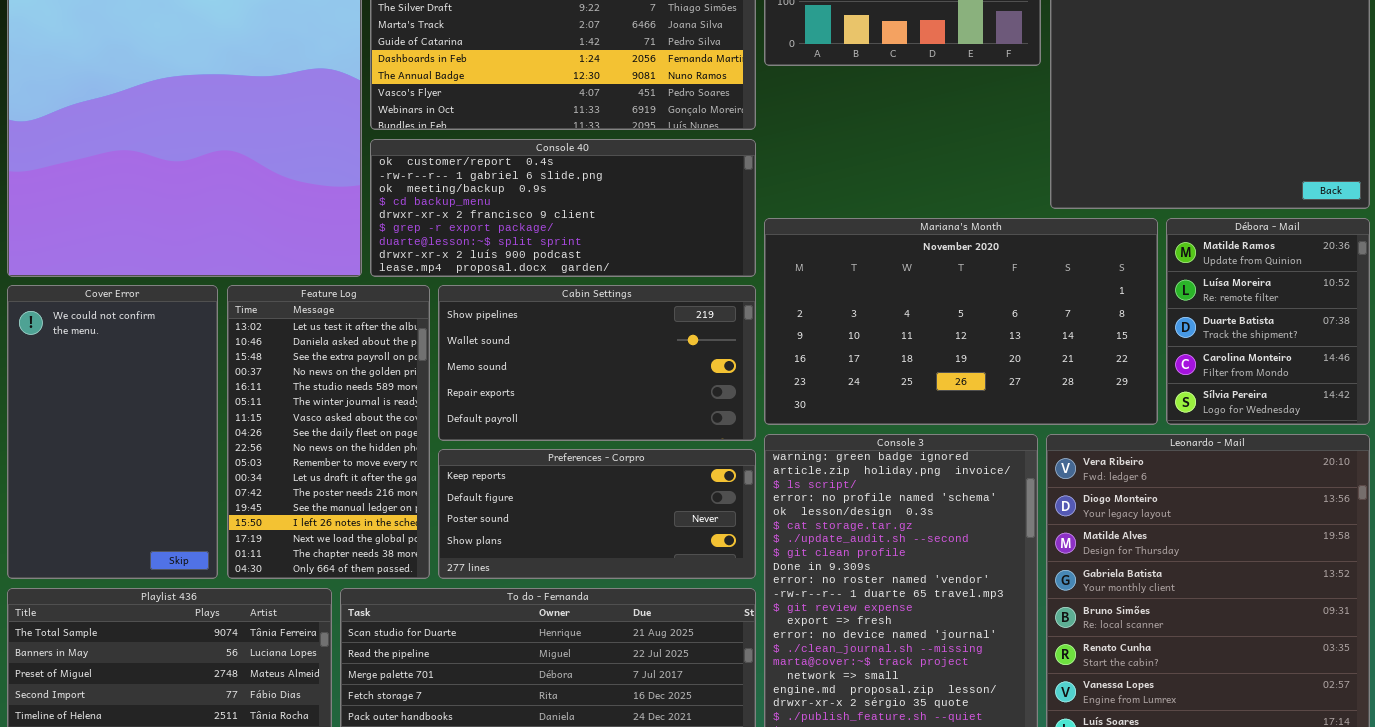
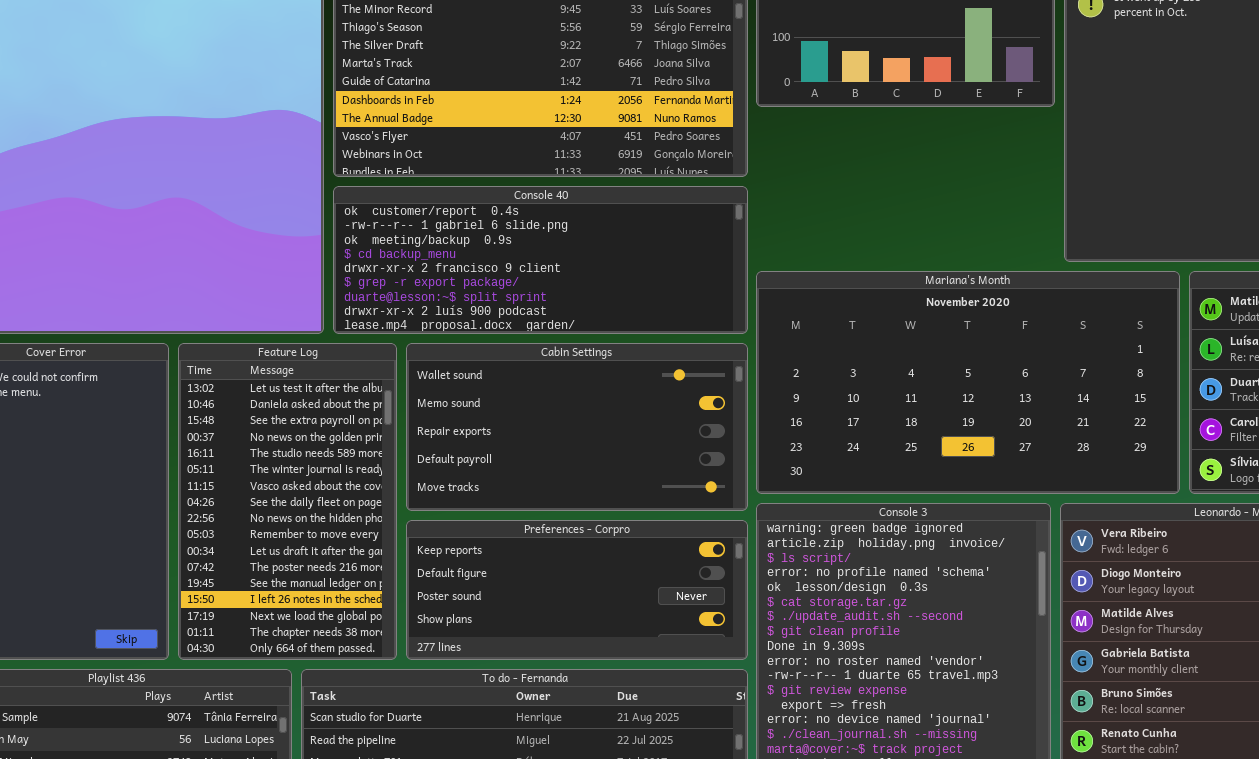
Cabin Settings: [438,285,756,441] -> [406,343,748,511], scrolled down 1 row

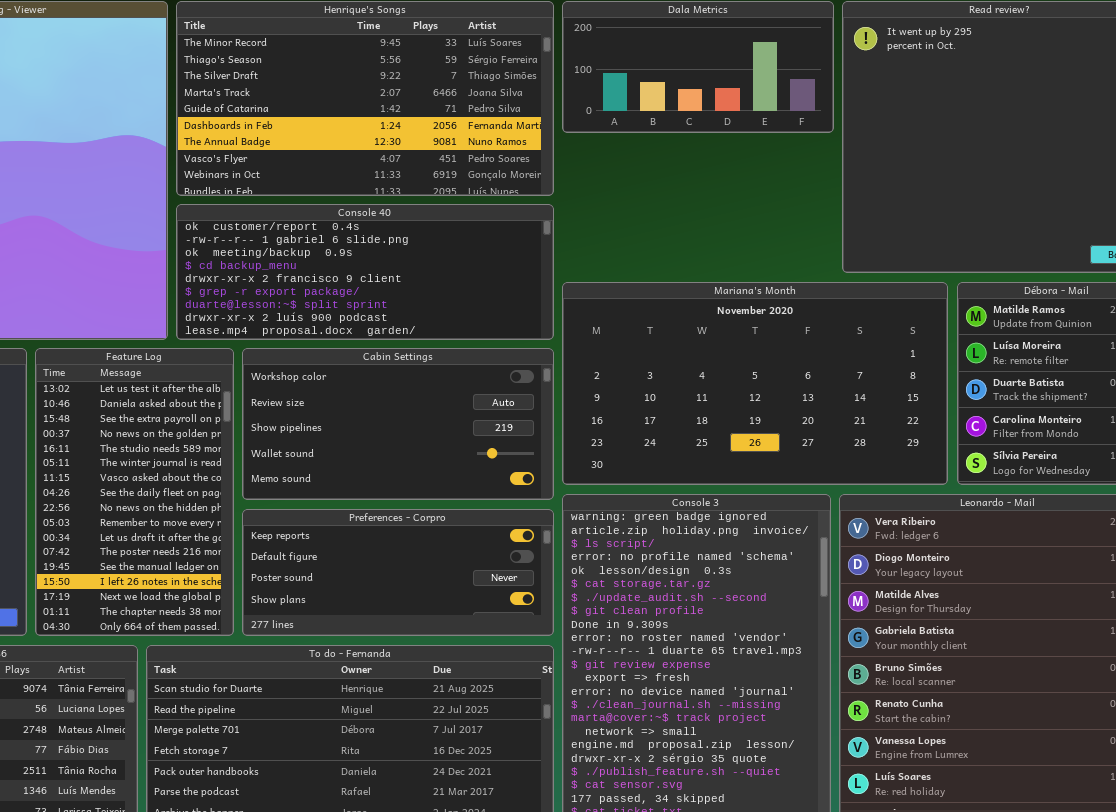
Cabin Settings: [406,343,748,511] -> [242,348,554,500], scrolled up 3 rows

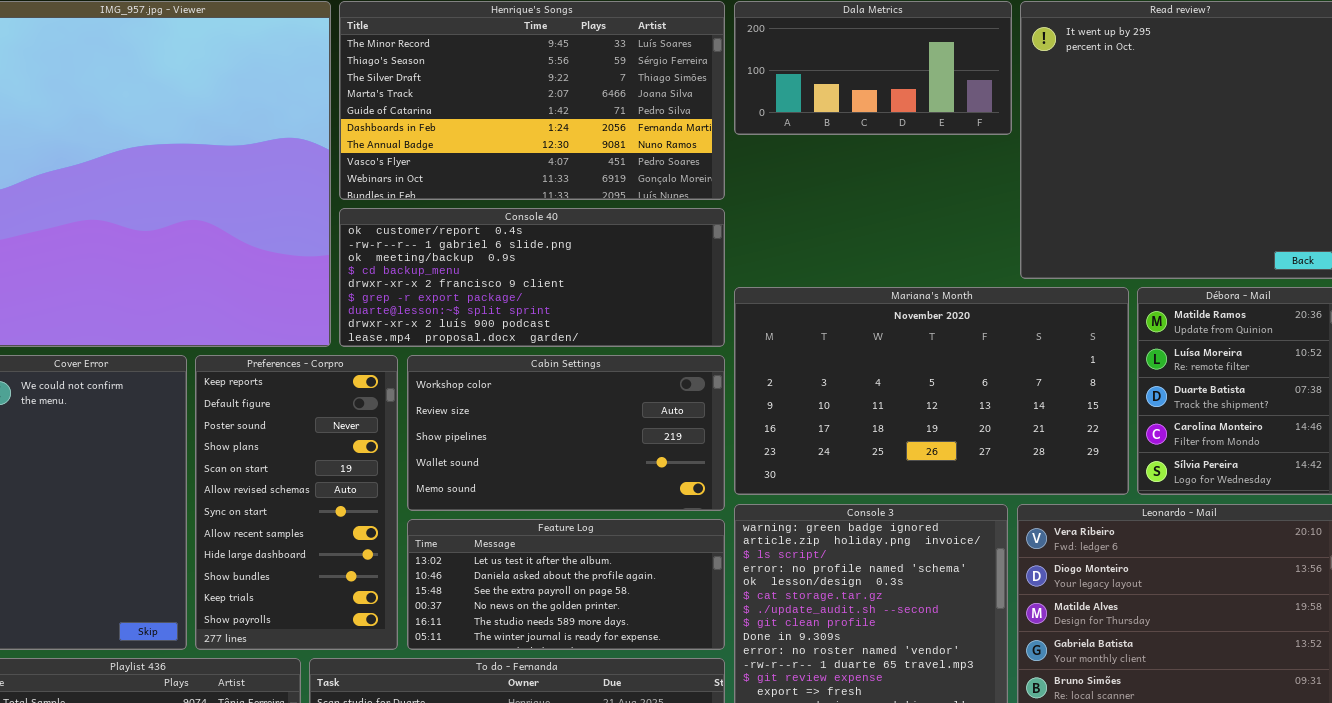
Feature Log: [35,348,234,636] -> [407,519,725,650], moved, resized
Preferences - Corpro: [242,509,554,636] -> [195,355,398,650], moved, resized

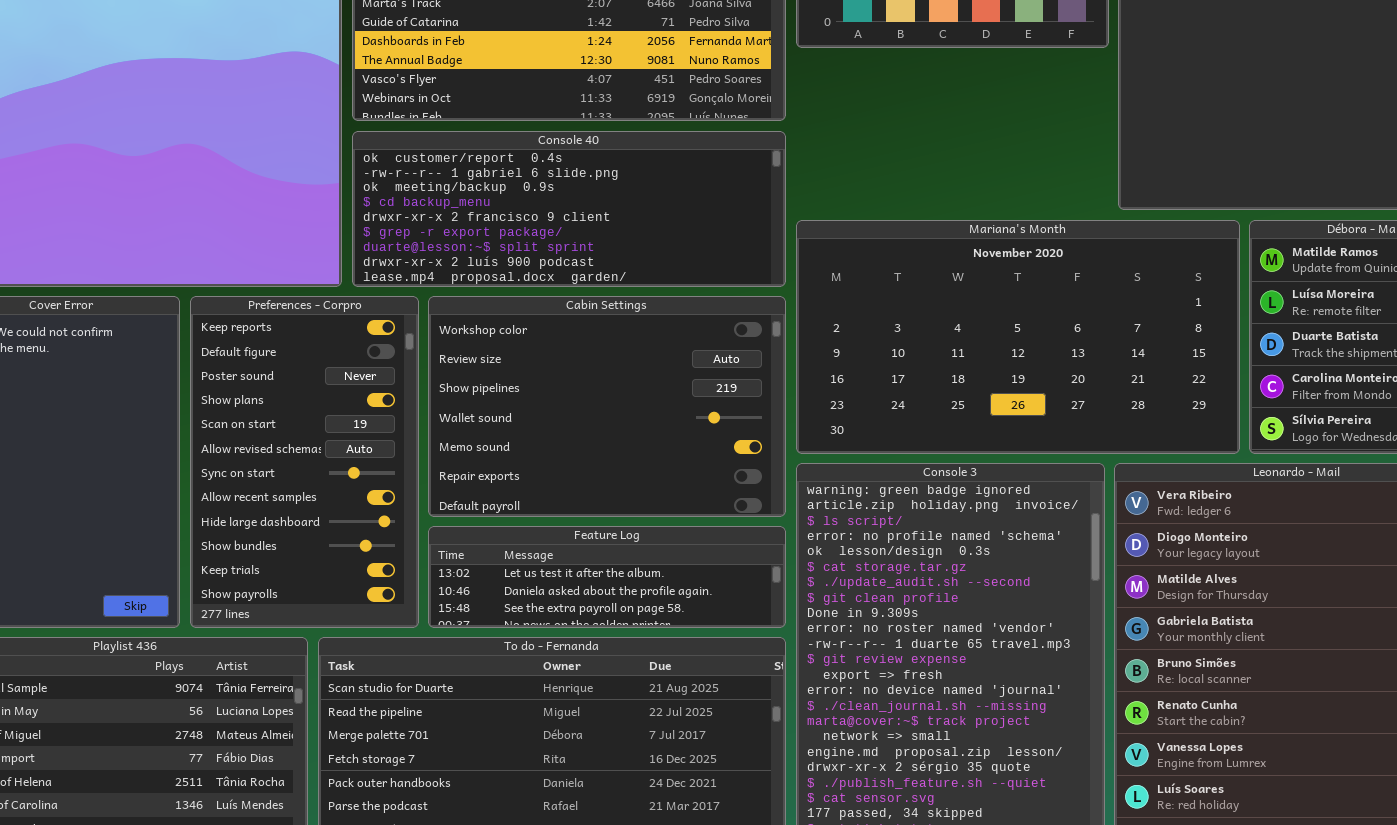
Cabin Settings: [407,355,725,511] -> [428,296,786,517], resized
Feature Log: [407,519,725,650] -> [428,526,786,628], resized

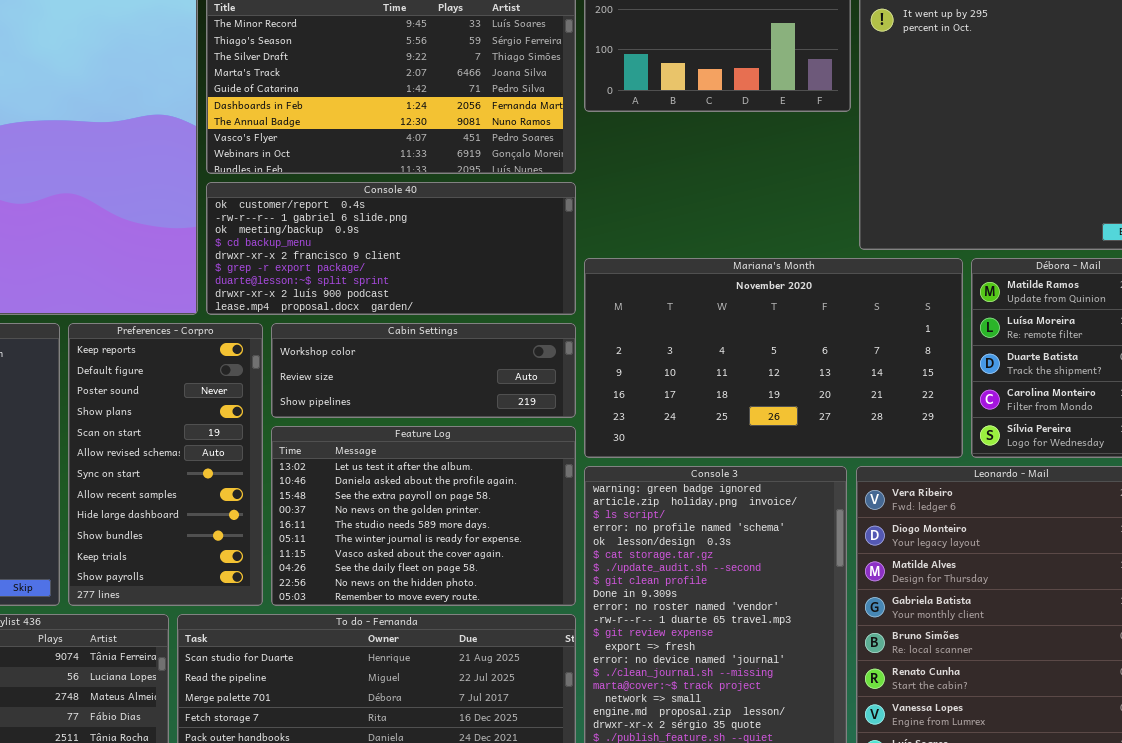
Cabin Settings: [428,296,786,517] -> [271,323,576,418], resized
Feature Log: [428,526,786,628] -> [271,426,576,606], resized

